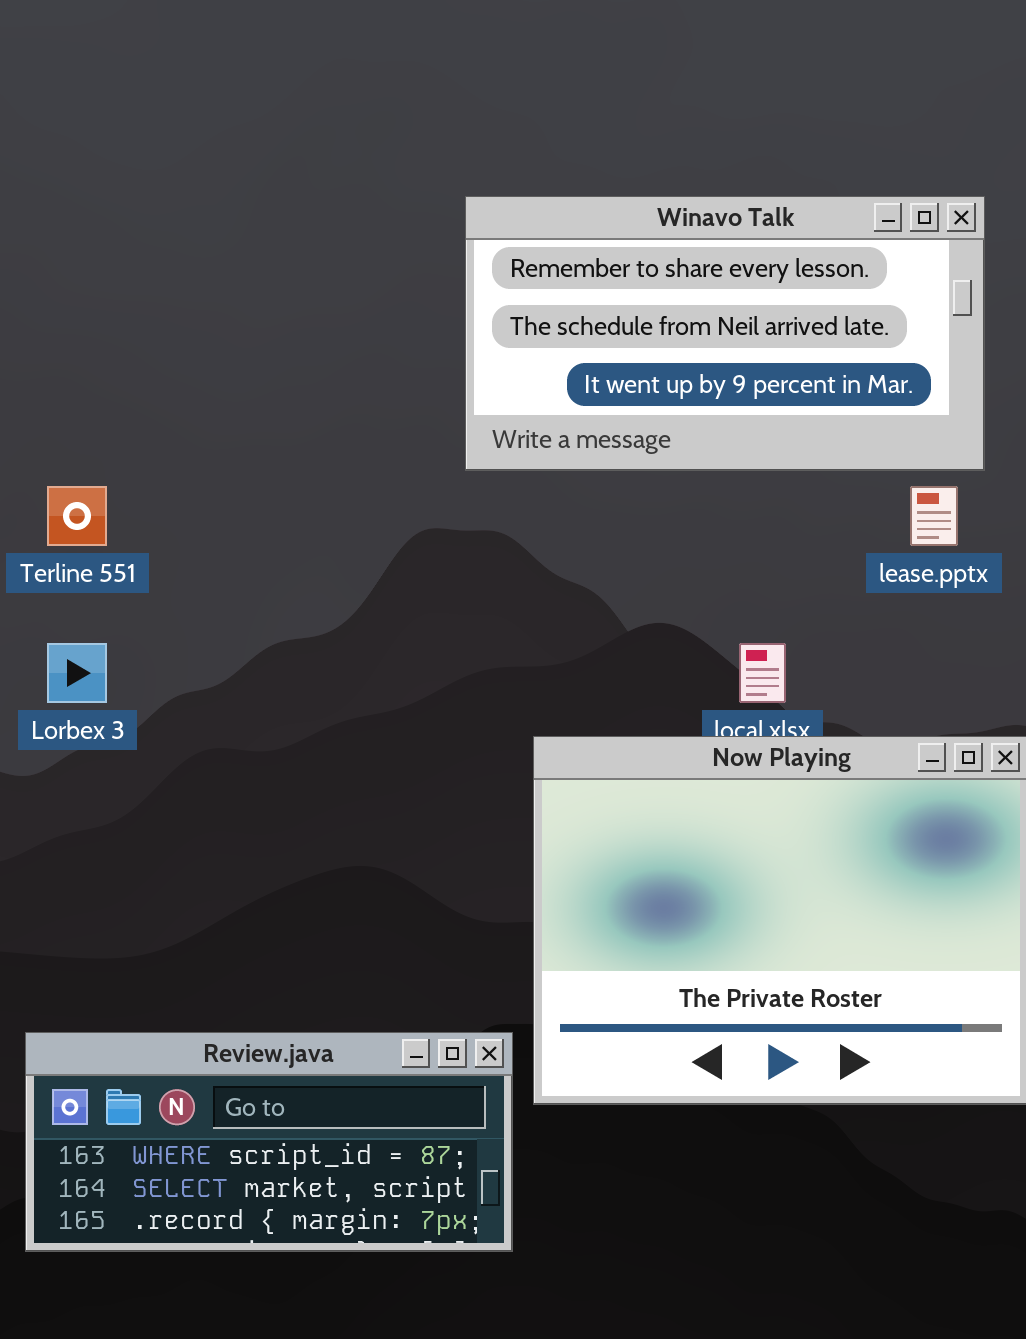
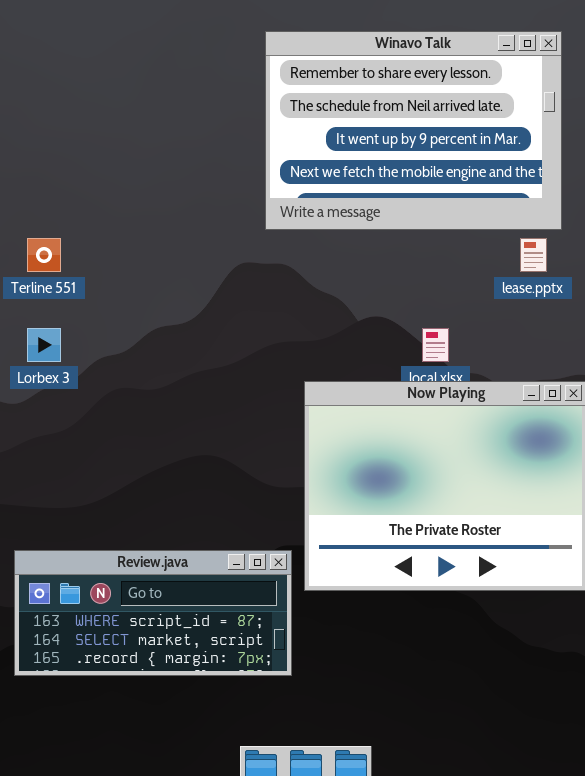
Winavo Talk: [465,196,985,471] -> [265,31,562,230], resized

